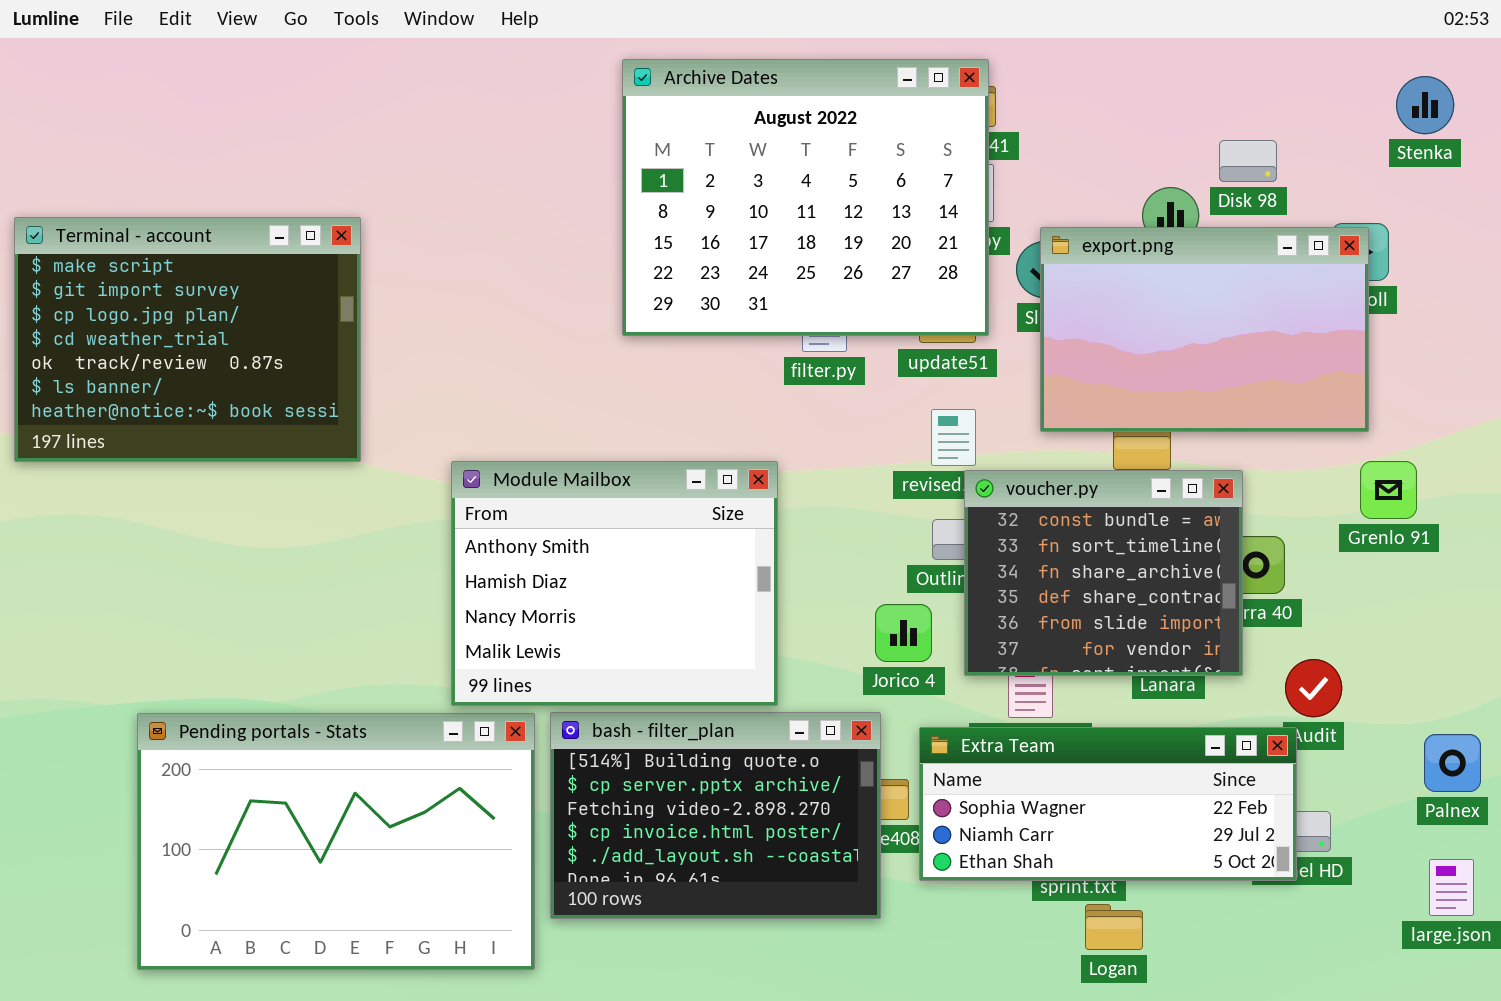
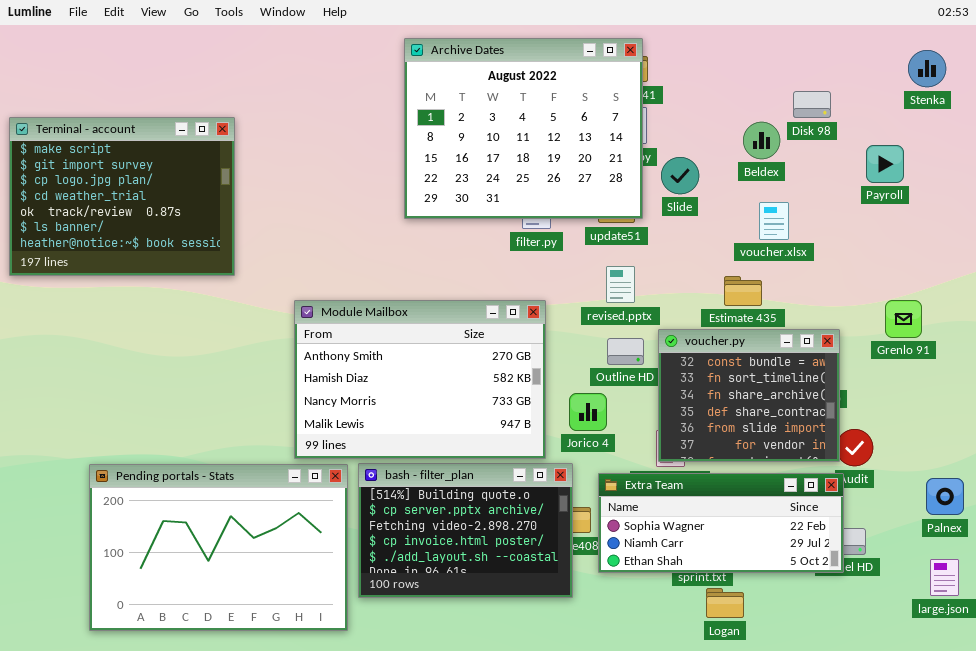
Terminal - account: [14,217,361,462] -> [9,117,235,276], moved
export.png: [1040,227,1369,432] -> none, closed
Module Mailbox: [451,461,778,706] -> [294,300,546,459], resized
voucher.py: [964,470,1243,676] -> [658,329,840,462], moved

